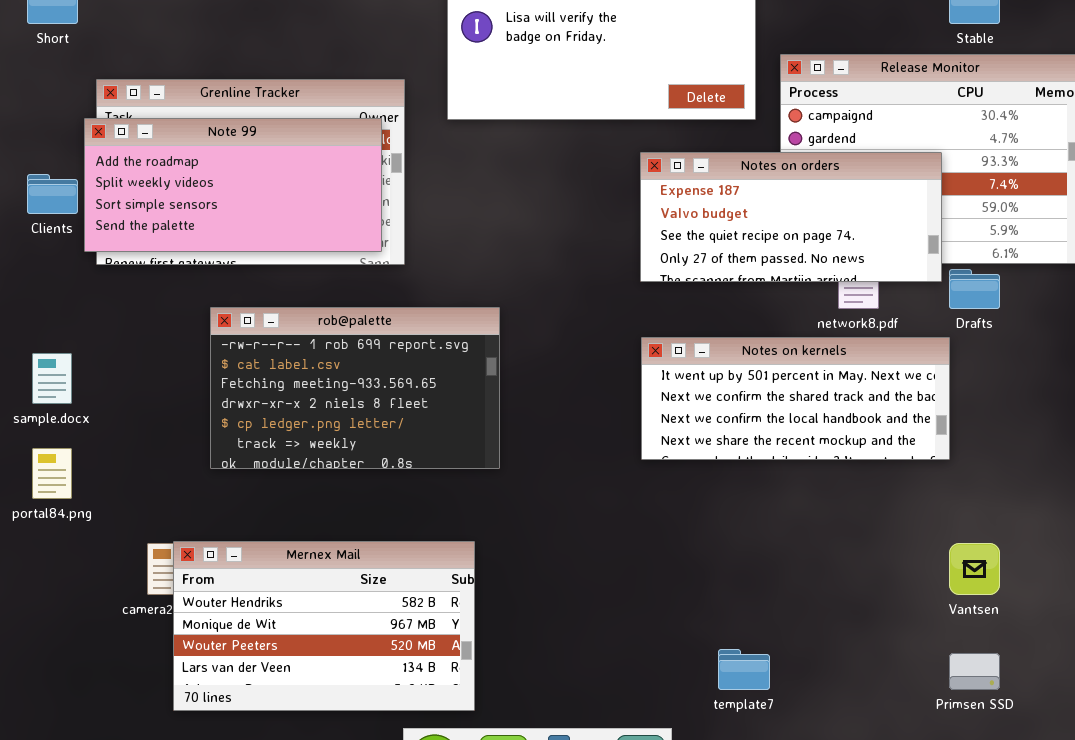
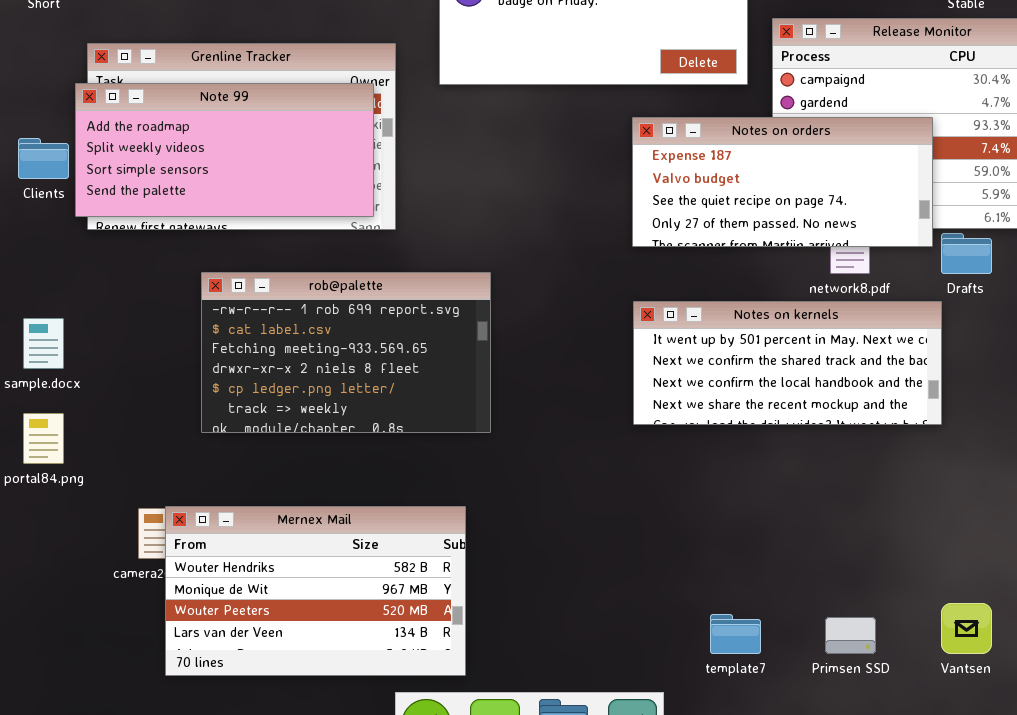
Vantsen: [949,543,1000,595] -> [941,603,992,654], moved
Primsen SSD: [949,653,1000,690] -> [825,617,876,654], moved

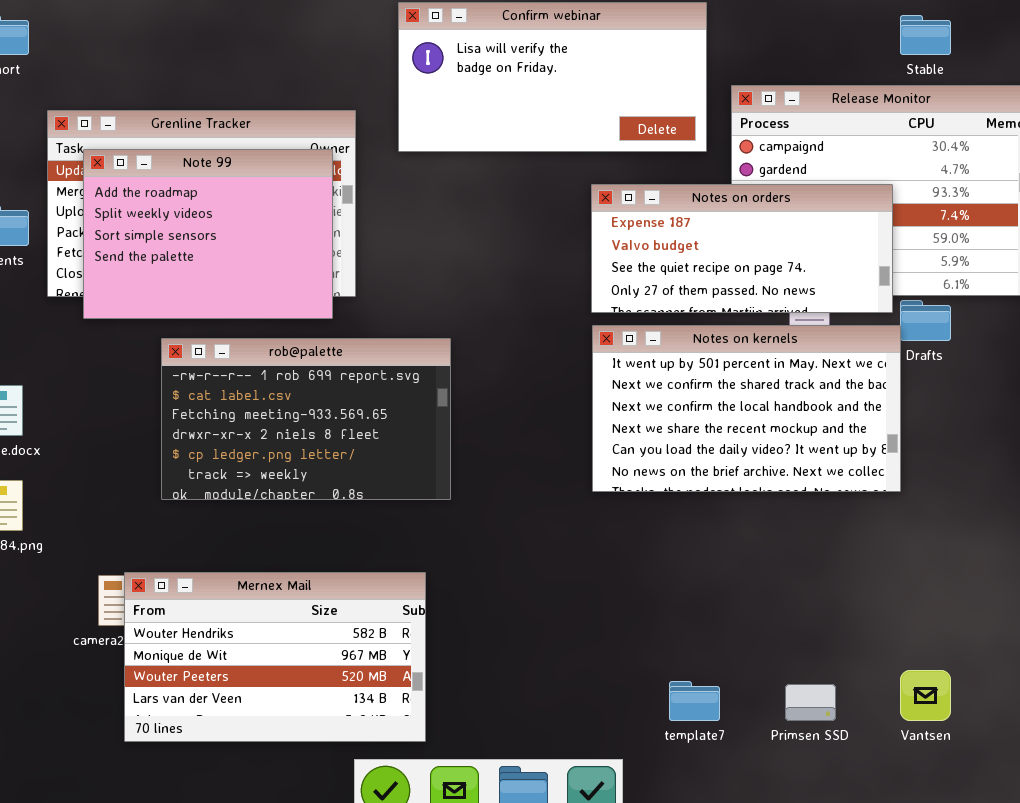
Note 99: [75,83,374,217] -> [83,149,333,319], resized
Notes on kernels: [633,301,942,425] -> [592,325,901,492], resized

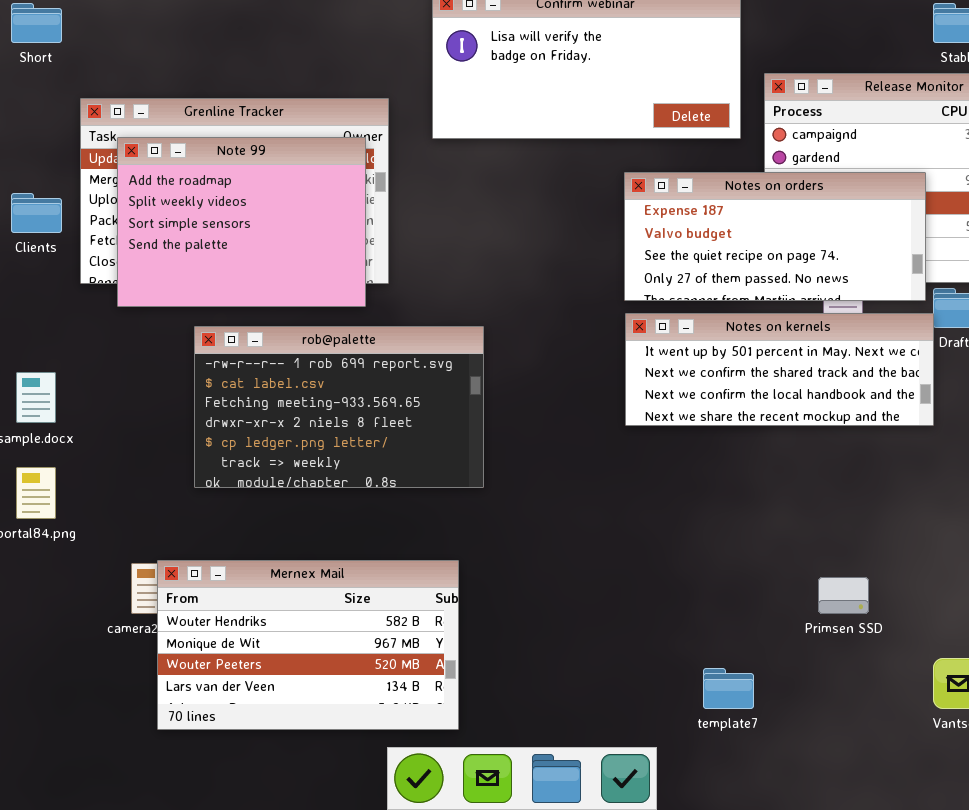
Notes on kernels: [592,325,901,492] -> [625,313,934,426], resized
Primsen SSD: [785,684,836,721] -> [818,577,869,614], moved

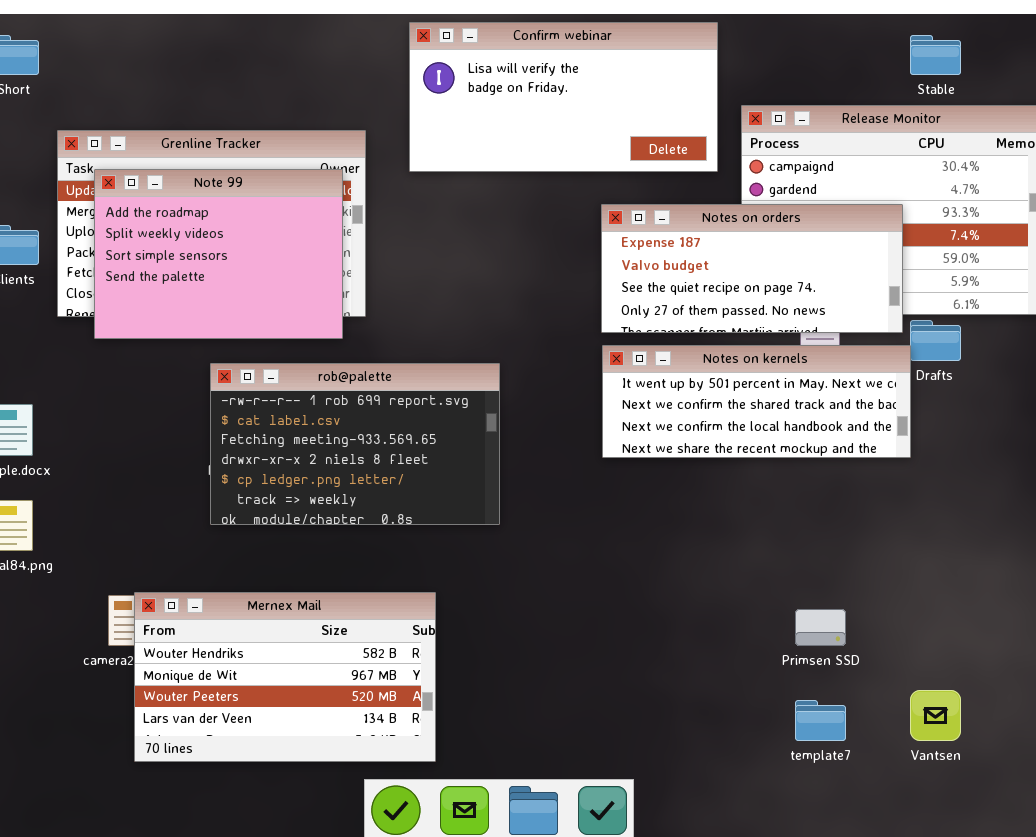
rob@palette: [194,326,484,488] -> [210,363,500,525], moved
template7: [703,668,754,709] -> [795,700,846,741], moved

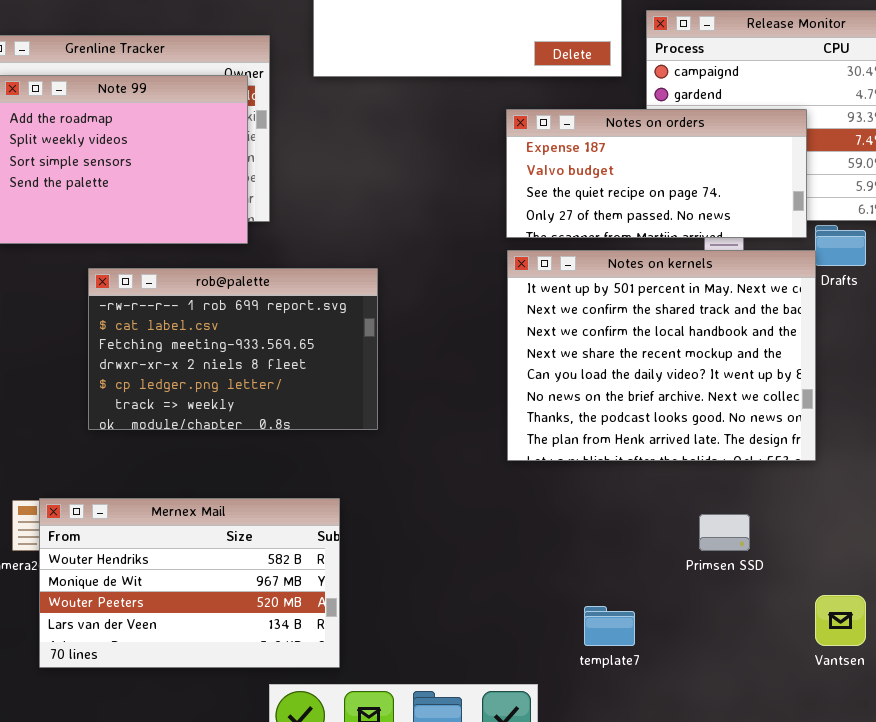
Notes on kernels: [602,345,911,458] -> [507,250,816,461], resized
rob@palette: [210,363,500,525] -> [88,268,378,430], moved
template7: [795,700,846,741] -> [584,606,635,646], moved

